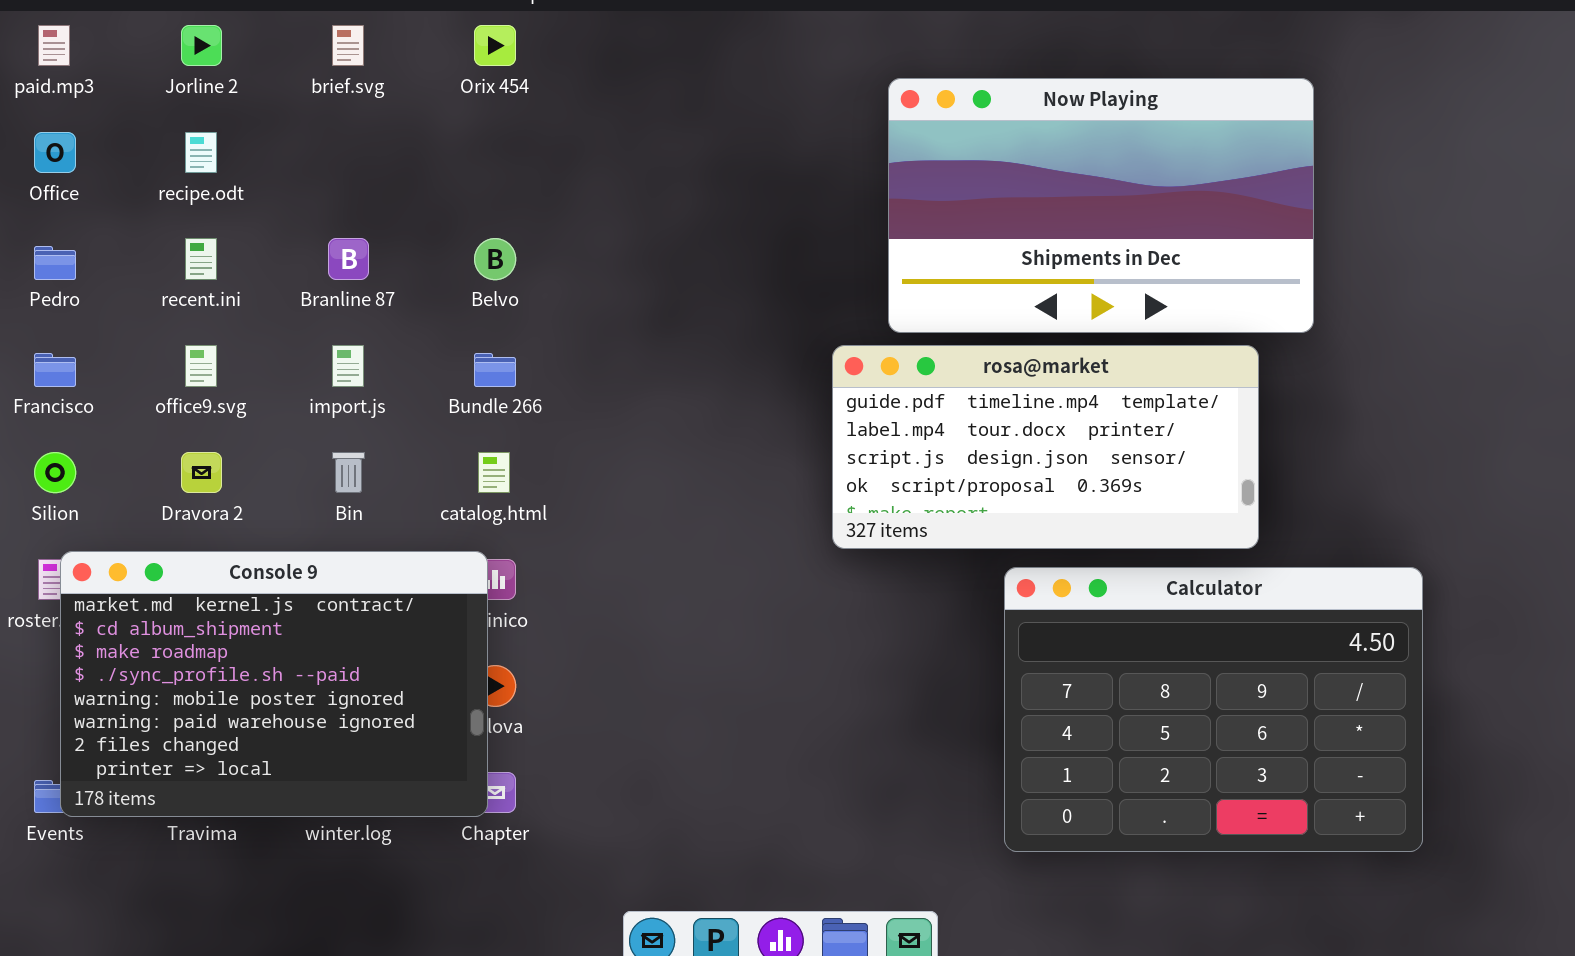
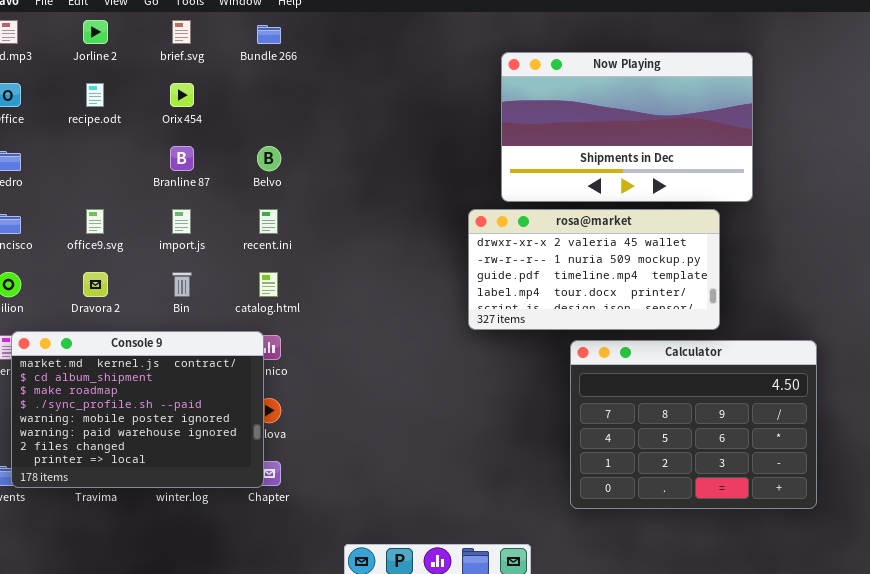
Orix 454: [474,25,516,66] -> [170,83,194,107], moved
recent.ini: [185,238,217,280] -> [259,209,278,234], moved
rosa@market: [832,345,1259,549] -> [468,209,720,330], scrolled up 2 rows
Bundle 266: [474,353,516,387] -> [257,25,281,44], moved

